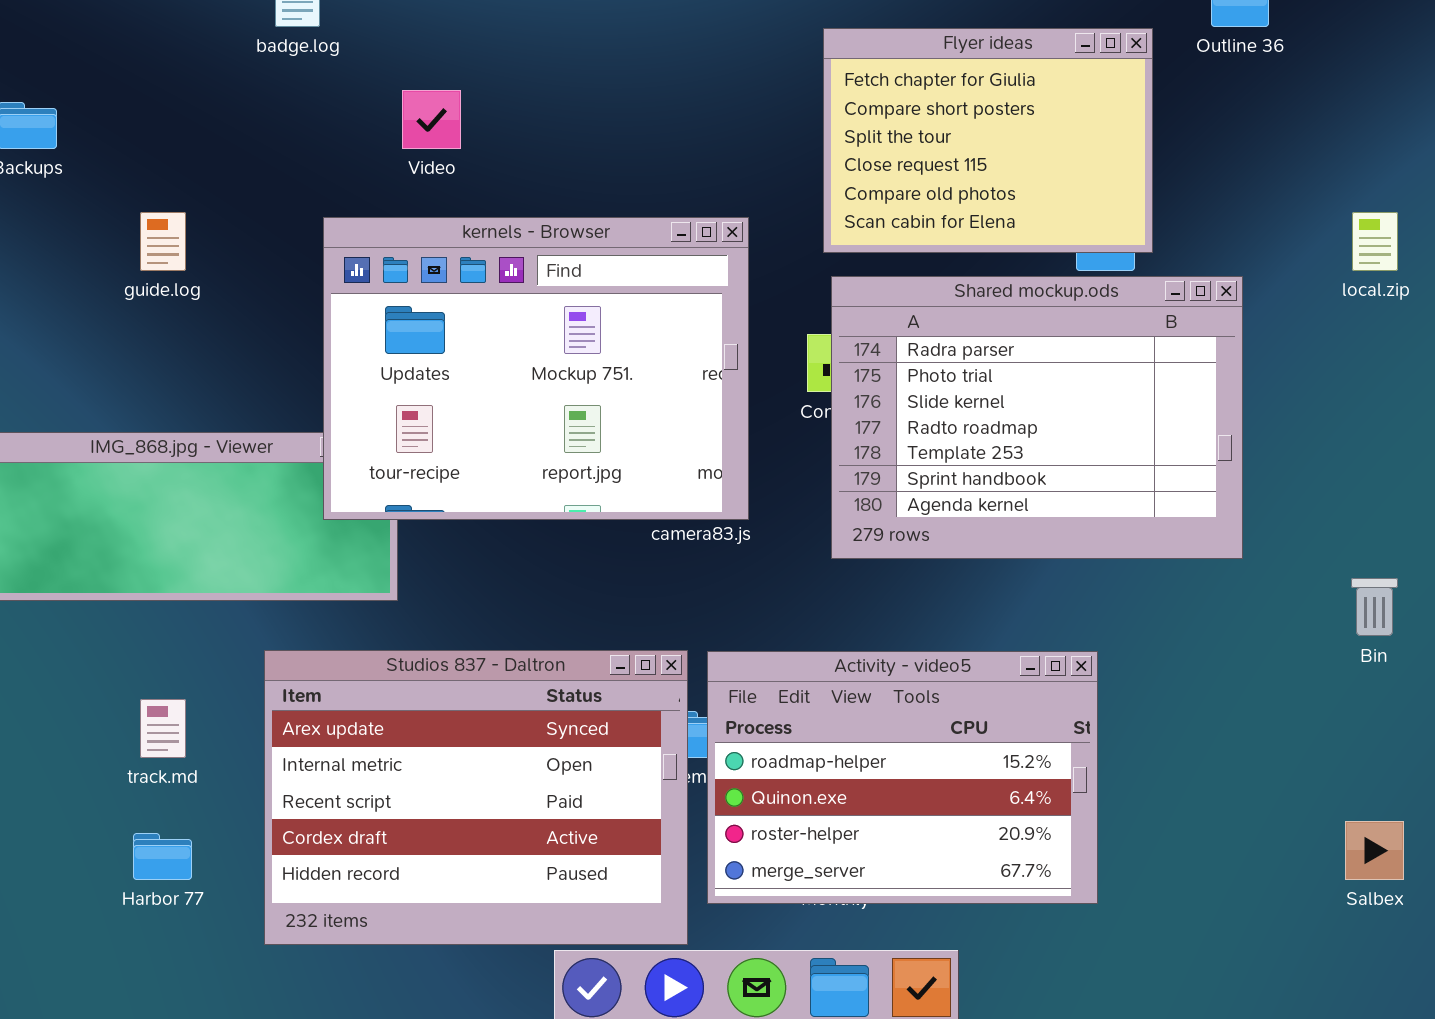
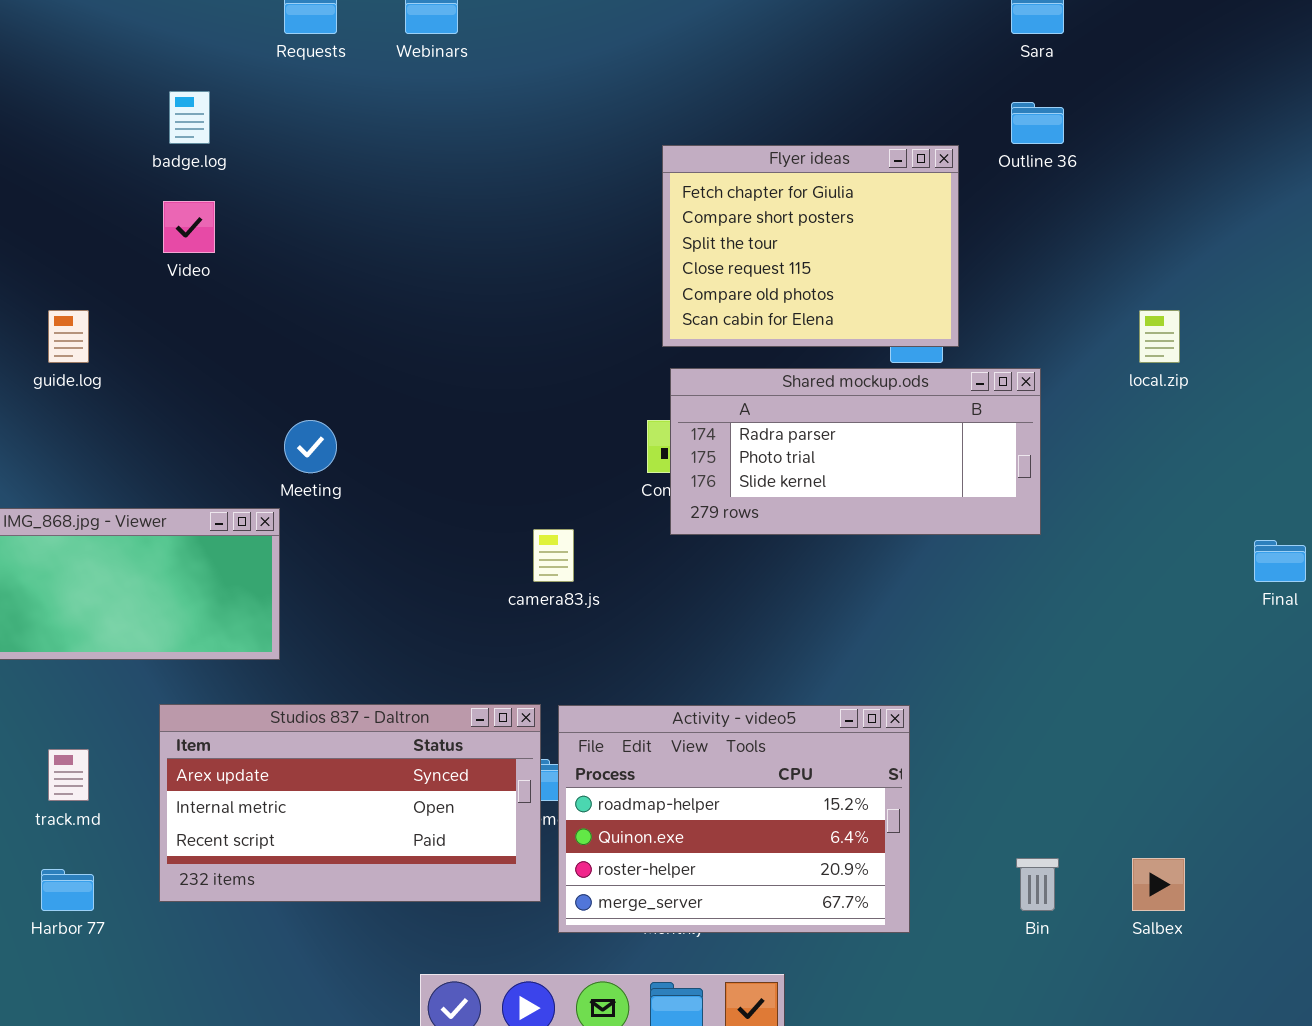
Video: [402,90,461,149] -> [163,201,215,253], moved
kernels - Browser: [323,217,749,520] -> none, closed
Shared mockup.ods: [831,276,1243,559] -> [670,368,1041,535], resized
Bin: [1351,578,1398,636] -> [1016,858,1059,911], moved
Studios 837 - Daltron: [264,650,688,945] -> [159,704,541,902], resized

